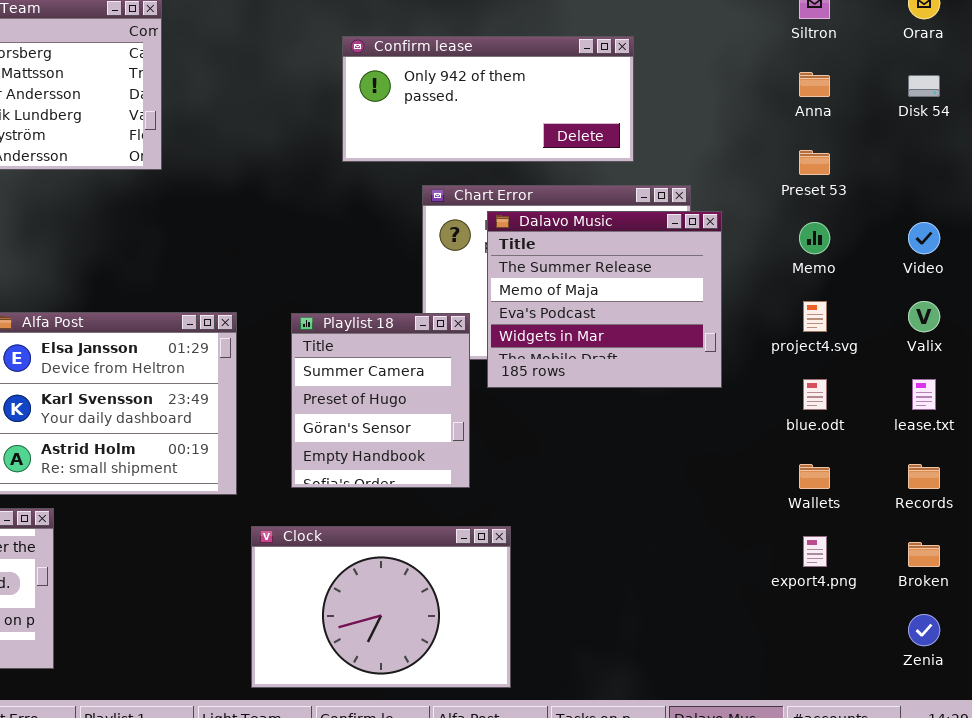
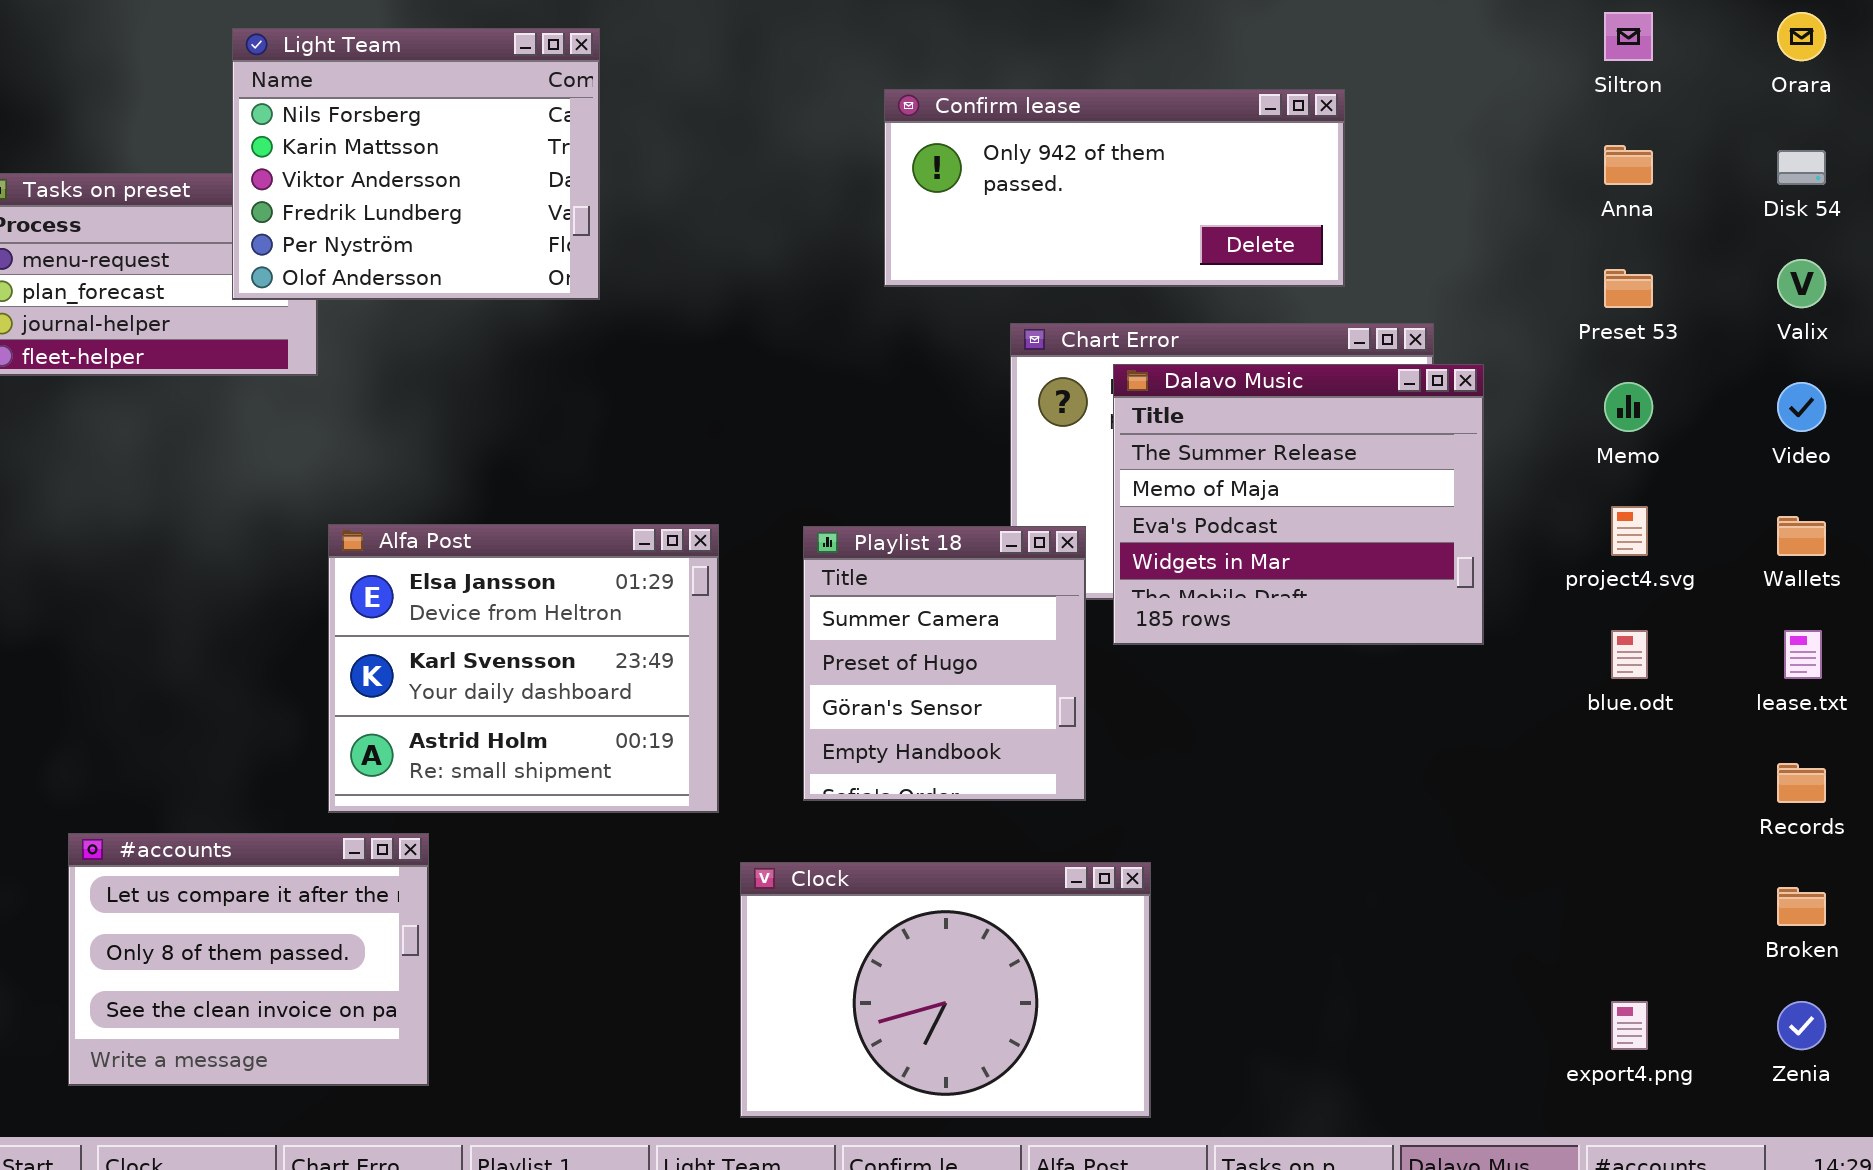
Valix: [908,301,940,332] -> [1777,259,1826,308], moved
Wallets: [799,464,830,489] -> [1777,516,1826,556], moved
export4.png: [803,536,827,567] -> [1611,1001,1648,1050], moved

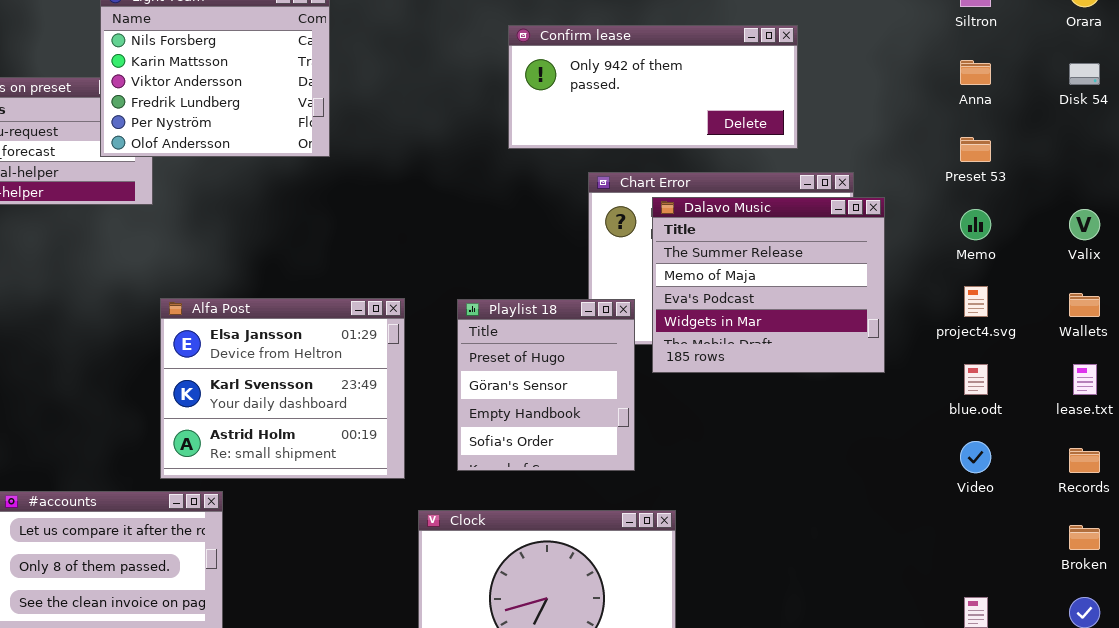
Valix: [1777,259,1826,308] -> [1069,209,1100,240], moved
Video: [1777,382,1826,432] -> [960,441,991,473], moved
Playlist 18: [803,526,1086,801] -> [457,299,635,471], scrolled down 1 row

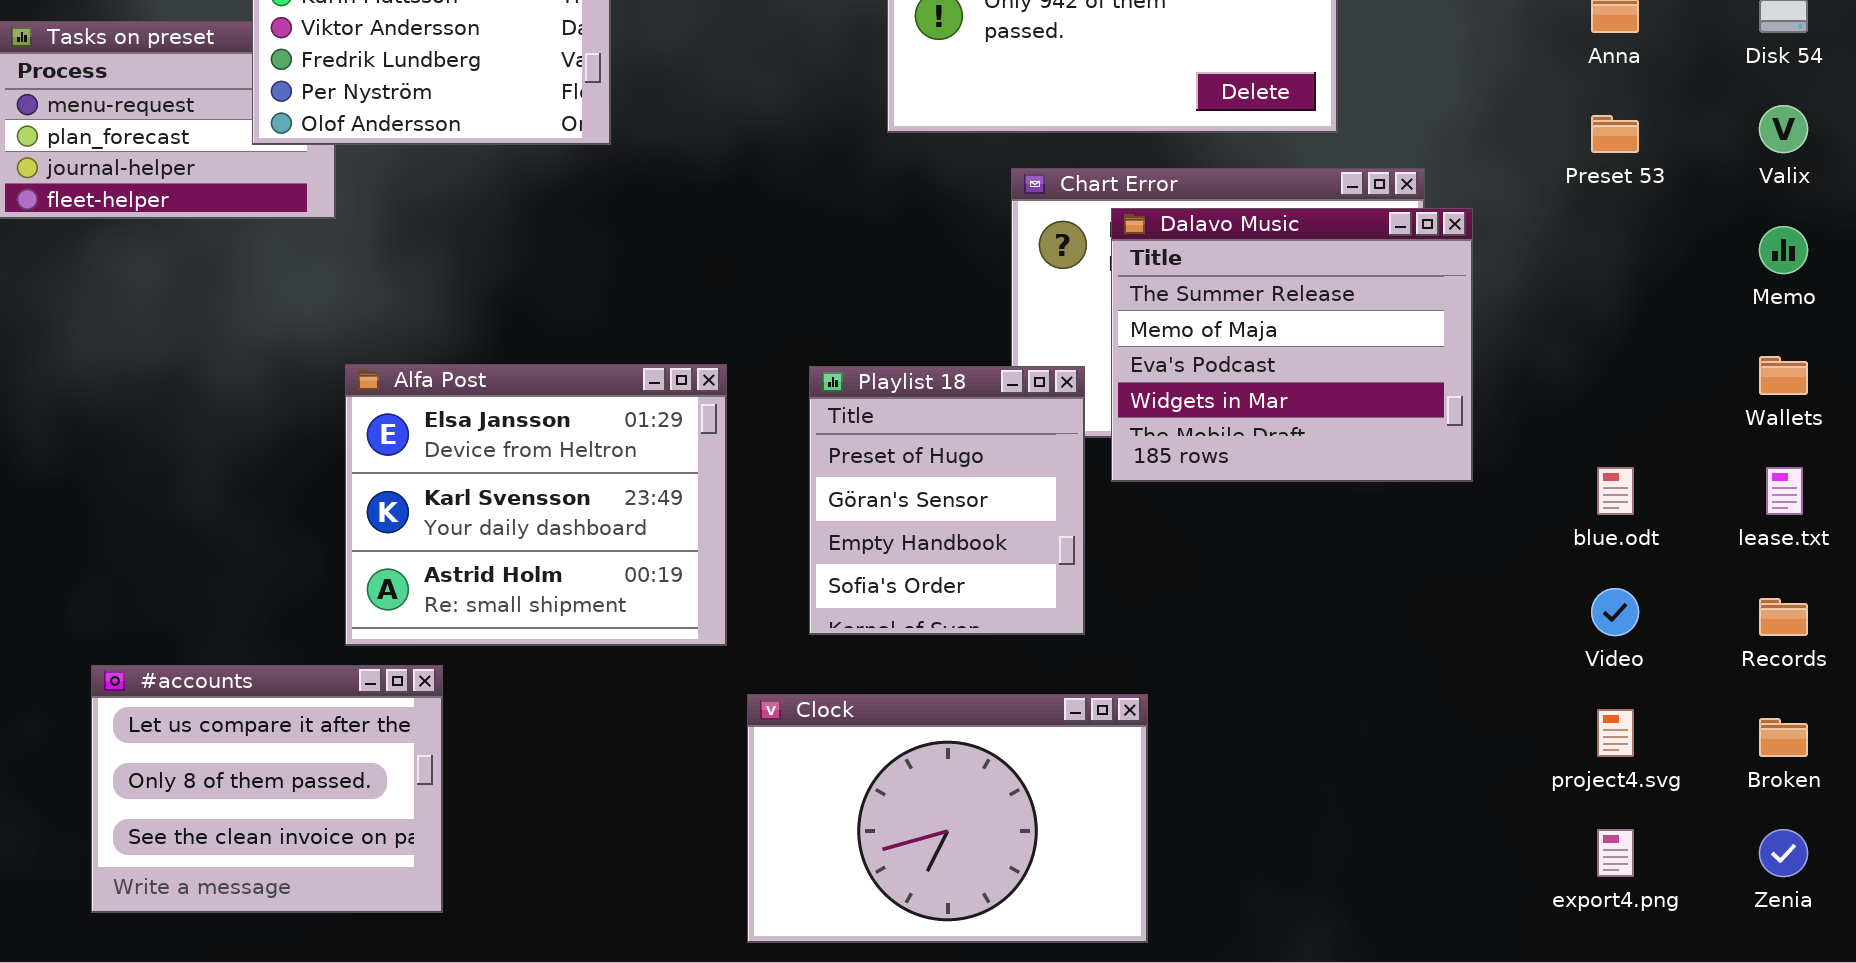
Memo: [960,209,991,240] -> [1759,226,1808,274], moved
Valix: [1069,209,1100,240] -> [1759,105,1808,153], moved
project4.svg: [964,286,988,317] -> [1597,709,1634,757], moved

